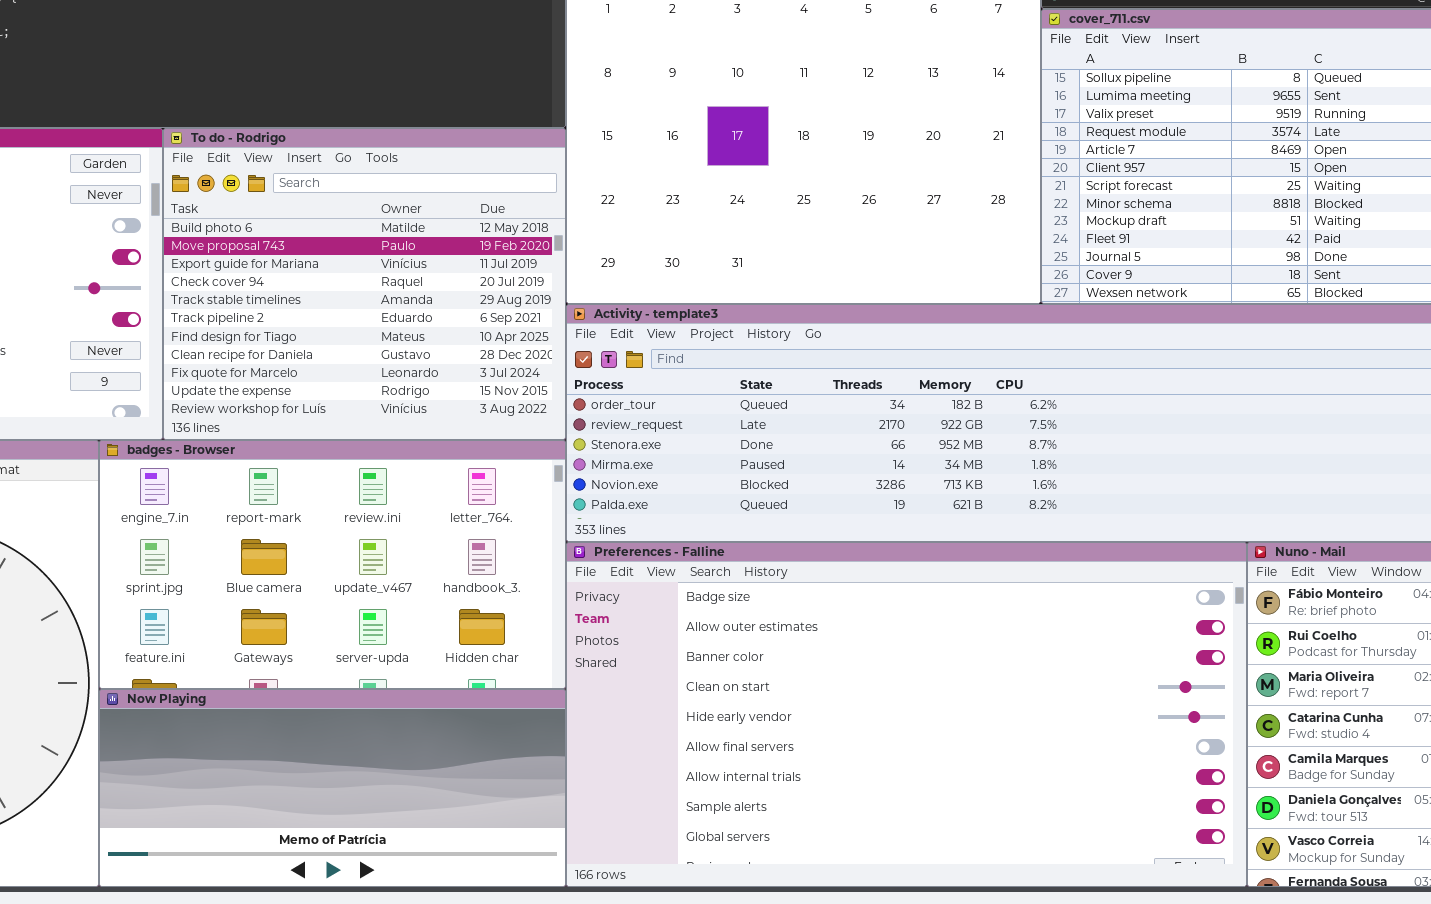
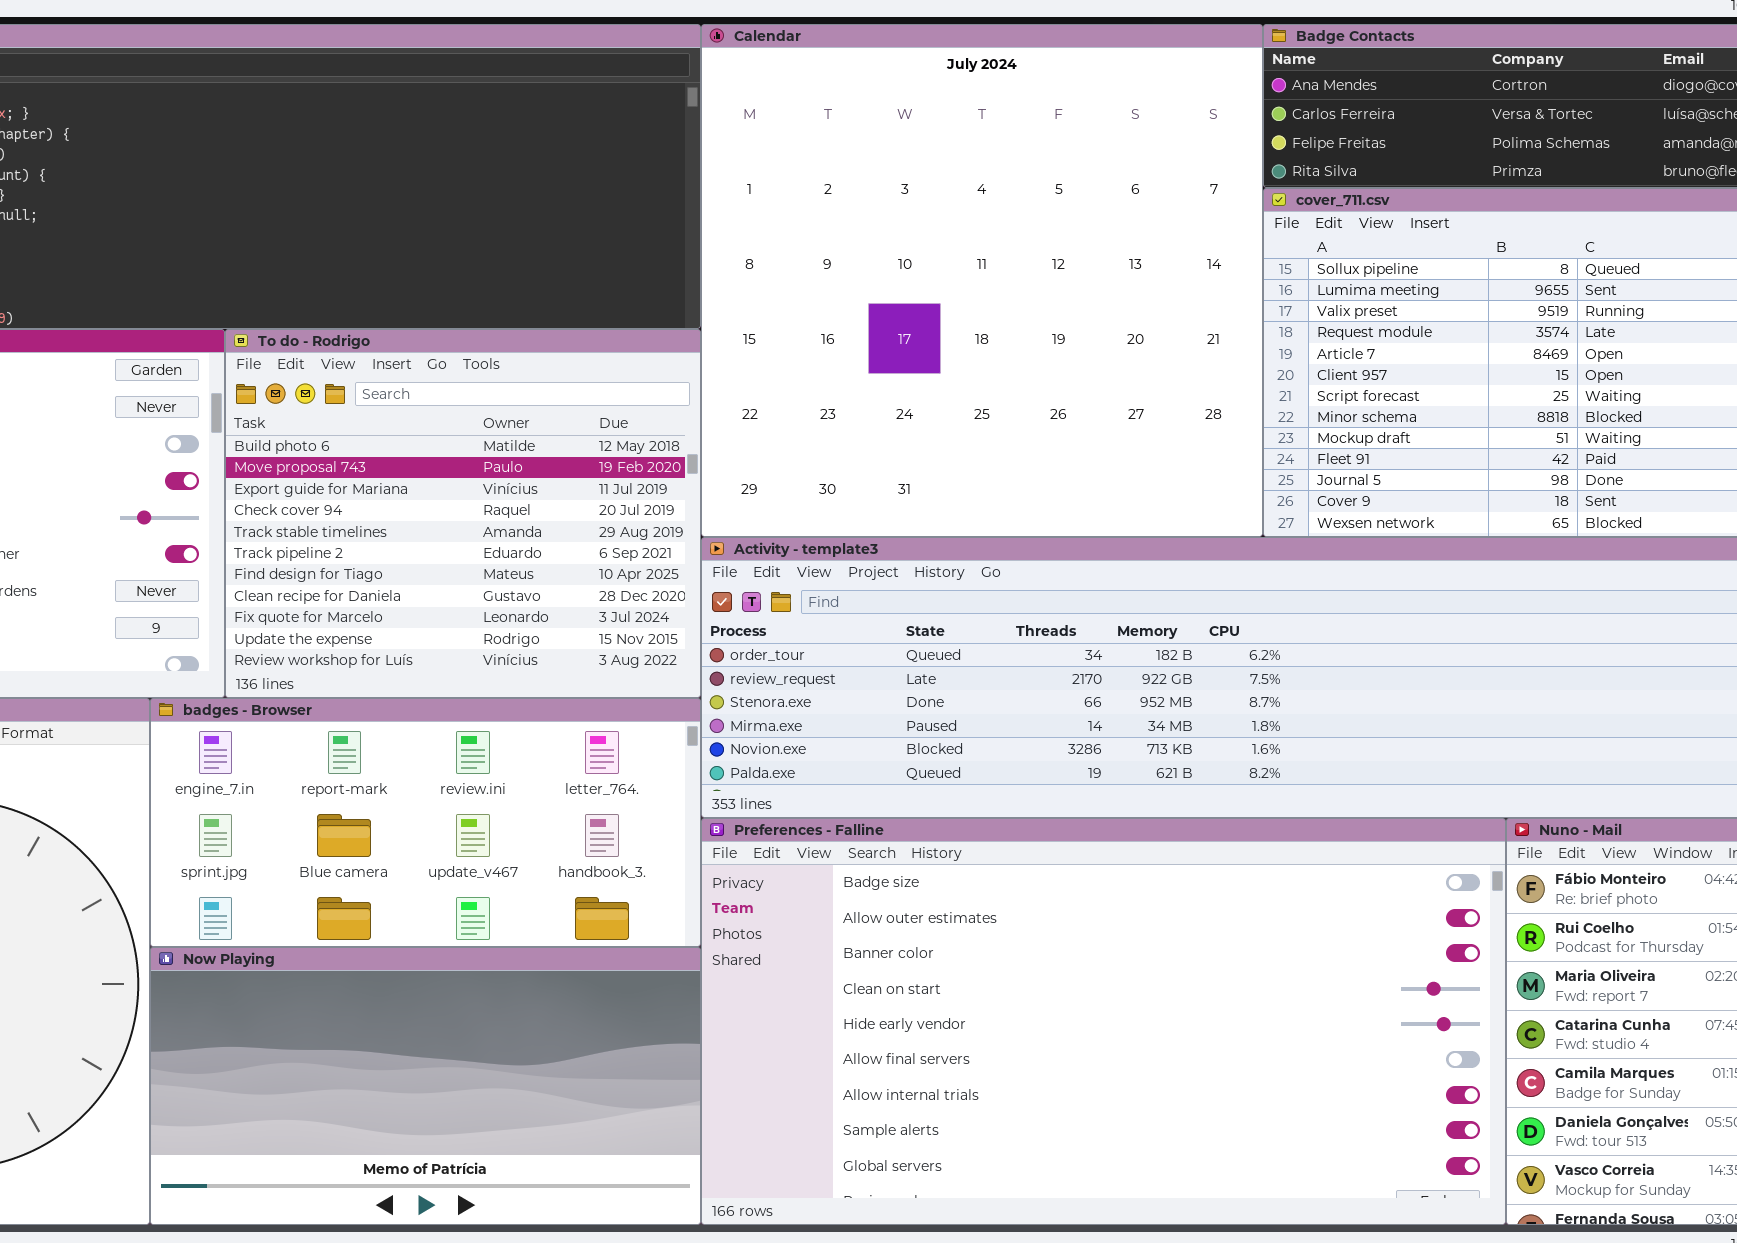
badges - Browser: [99,440,566,689] -> [150,698,701,947], resized
Now Playing: [99,689,566,887] -> [150,947,701,1225], resized

